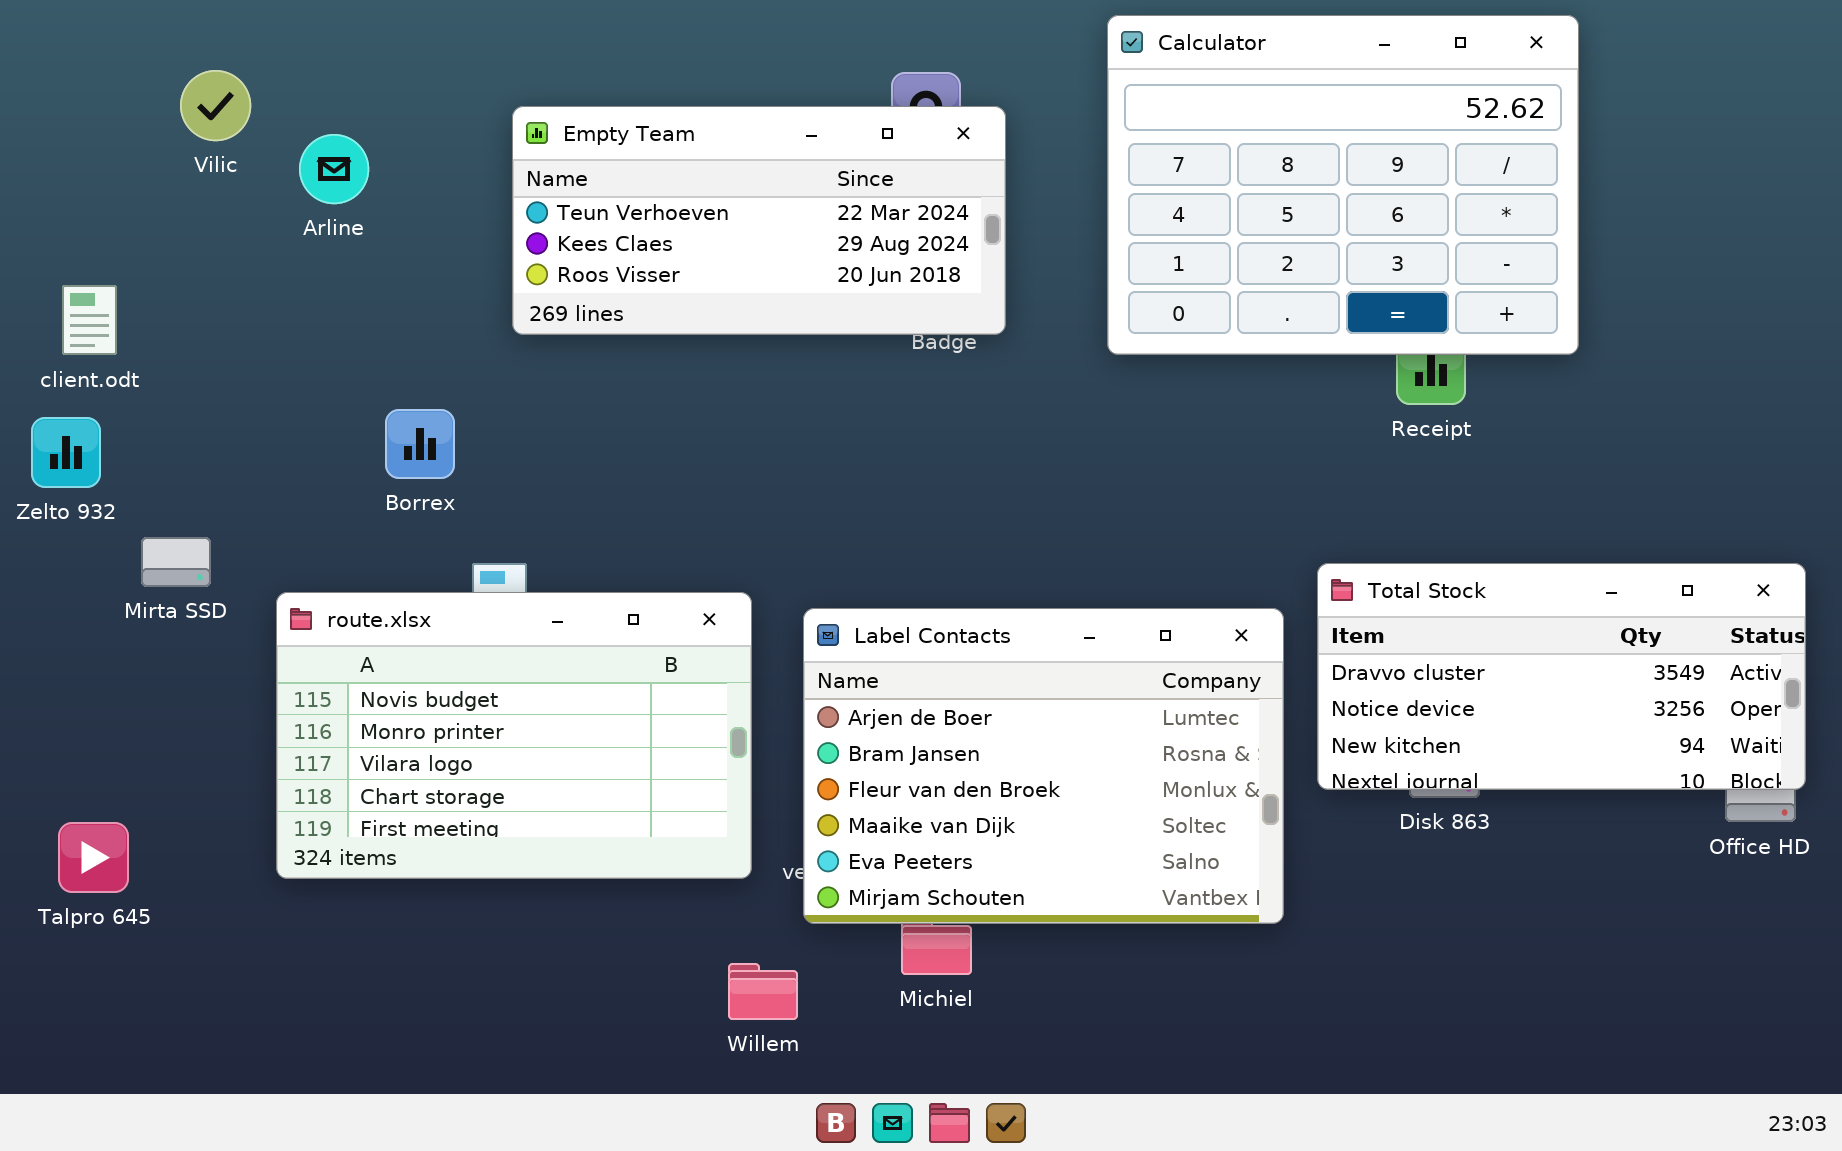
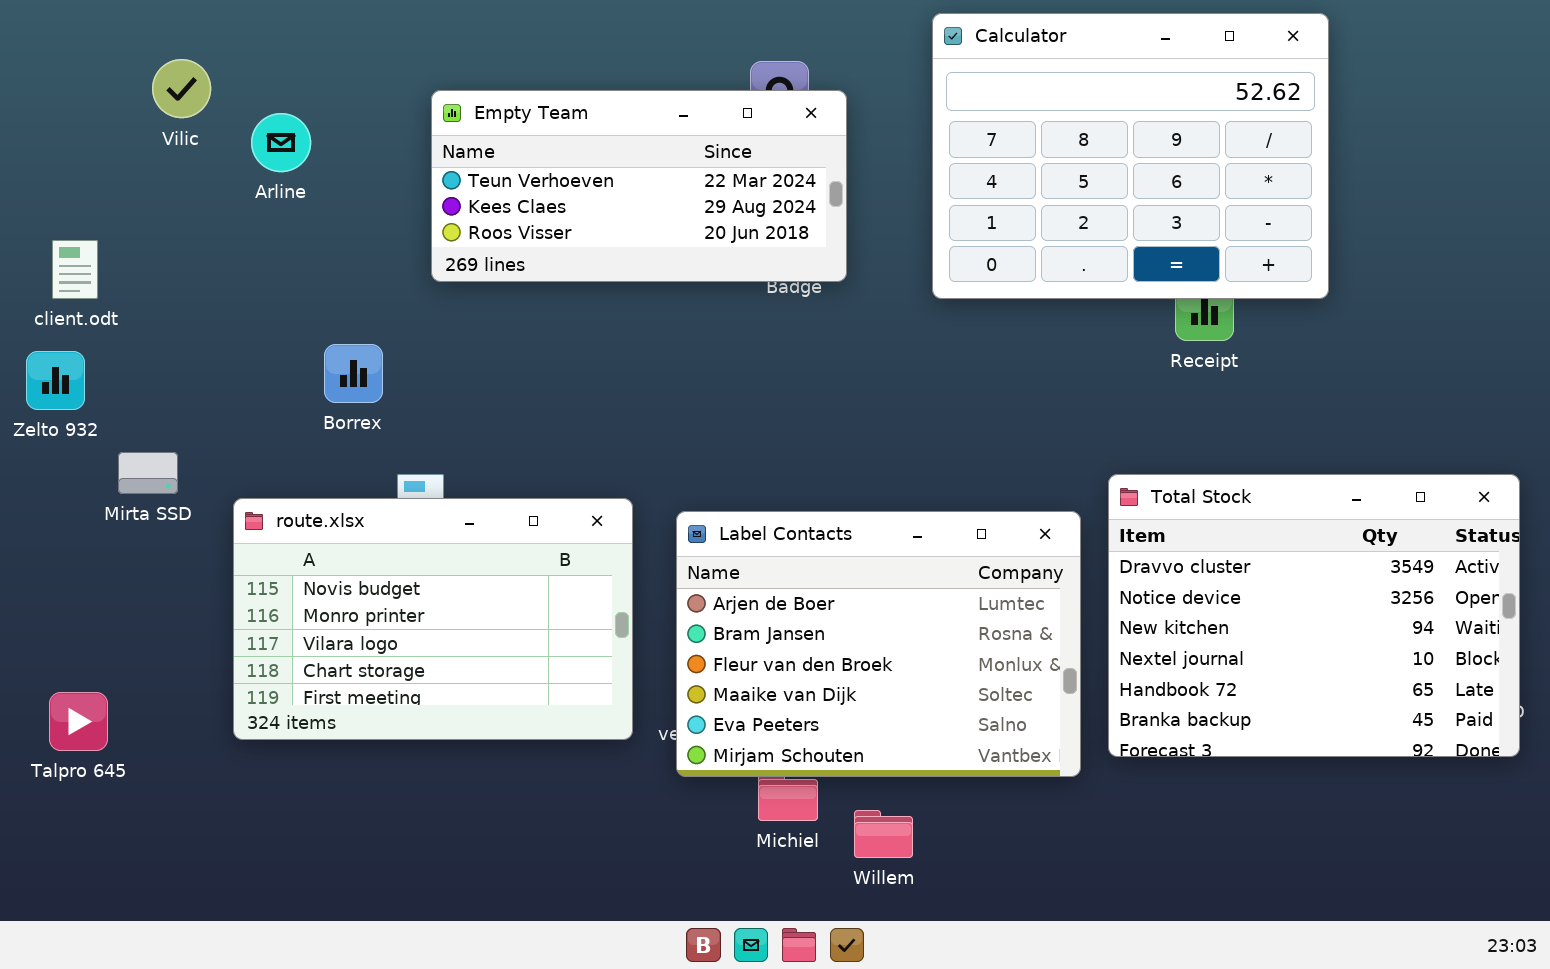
Total Stock: [1317,563,1806,790] -> [1108,474,1520,757], resized
Willem: [728,963,798,1020] -> [854,810,913,858], moved

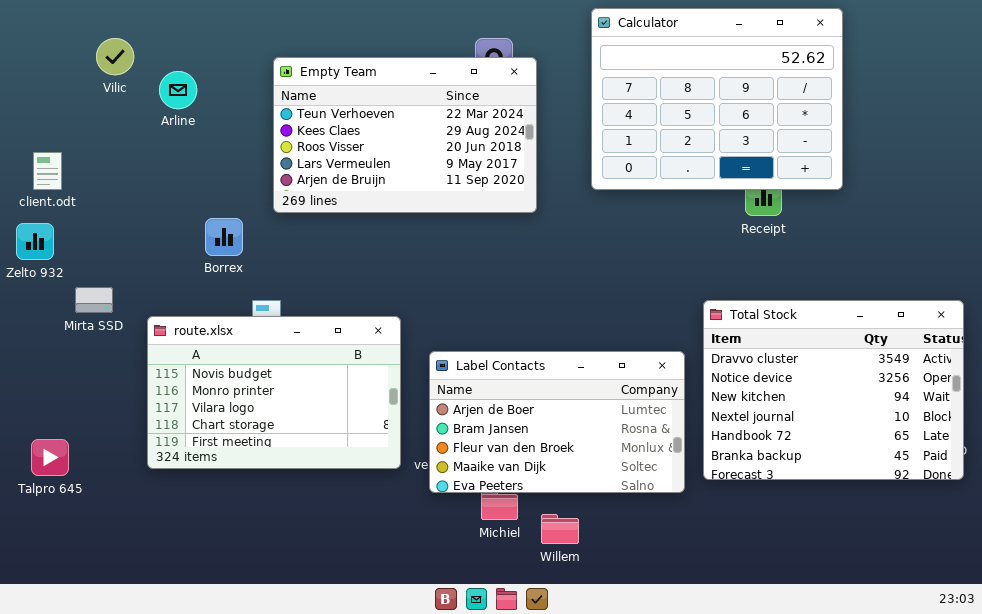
Empty Team: [431,90,847,282] -> [273,57,537,213], resized
Label Contacts: [676,511,1081,777] -> [429,351,685,493], resized

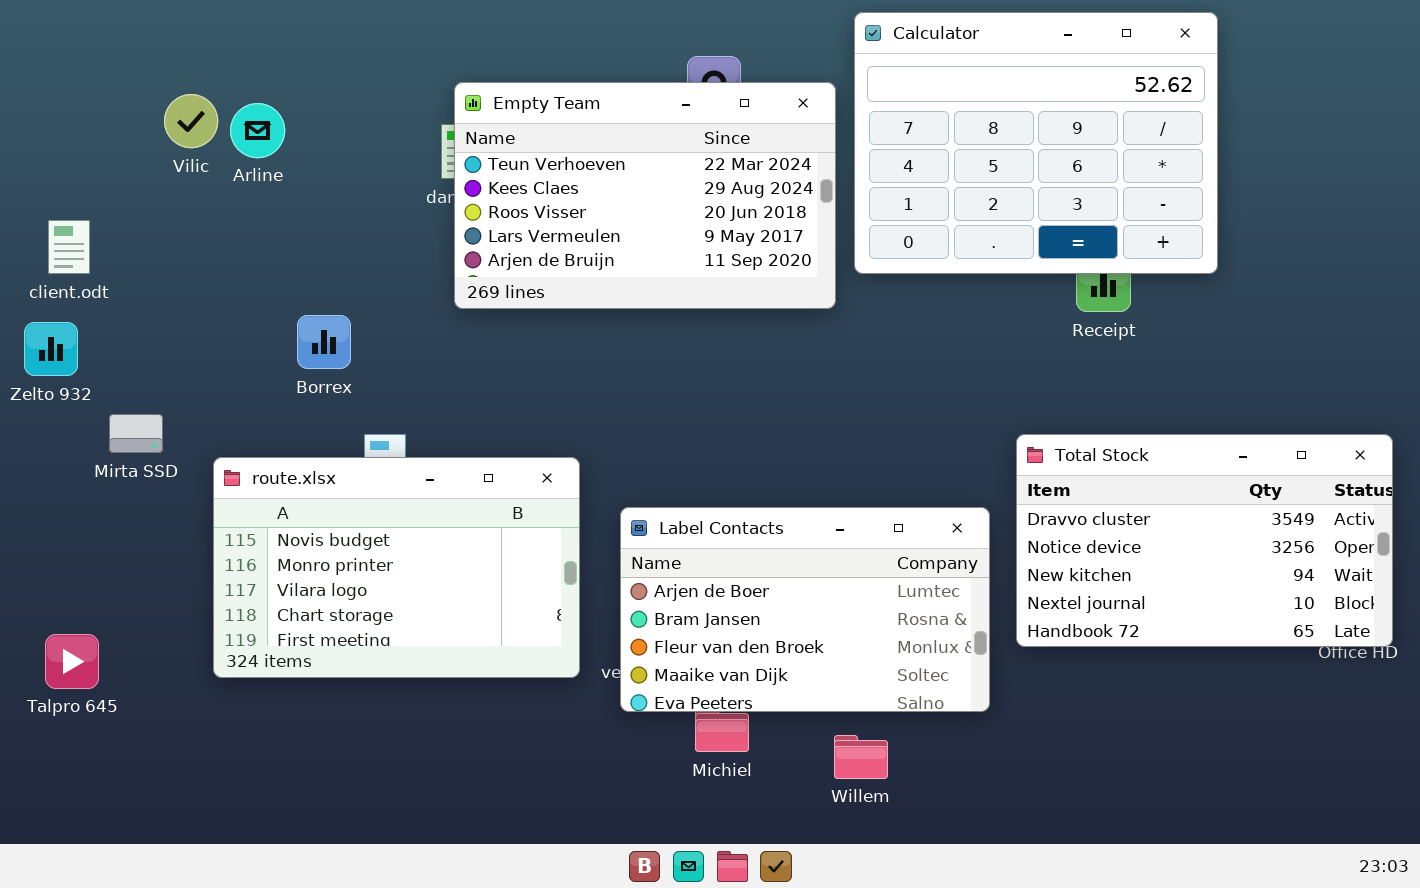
Vilic: [96,38,134,75] -> [164,94,218,148], moved
Empty Team: [273,57,537,213] -> [454,82,836,309], moved
Total Stock: [703,300,964,480] -> [1016,434,1393,647], resized
Willem: [541,514,579,544] -> [834,735,888,779], moved

